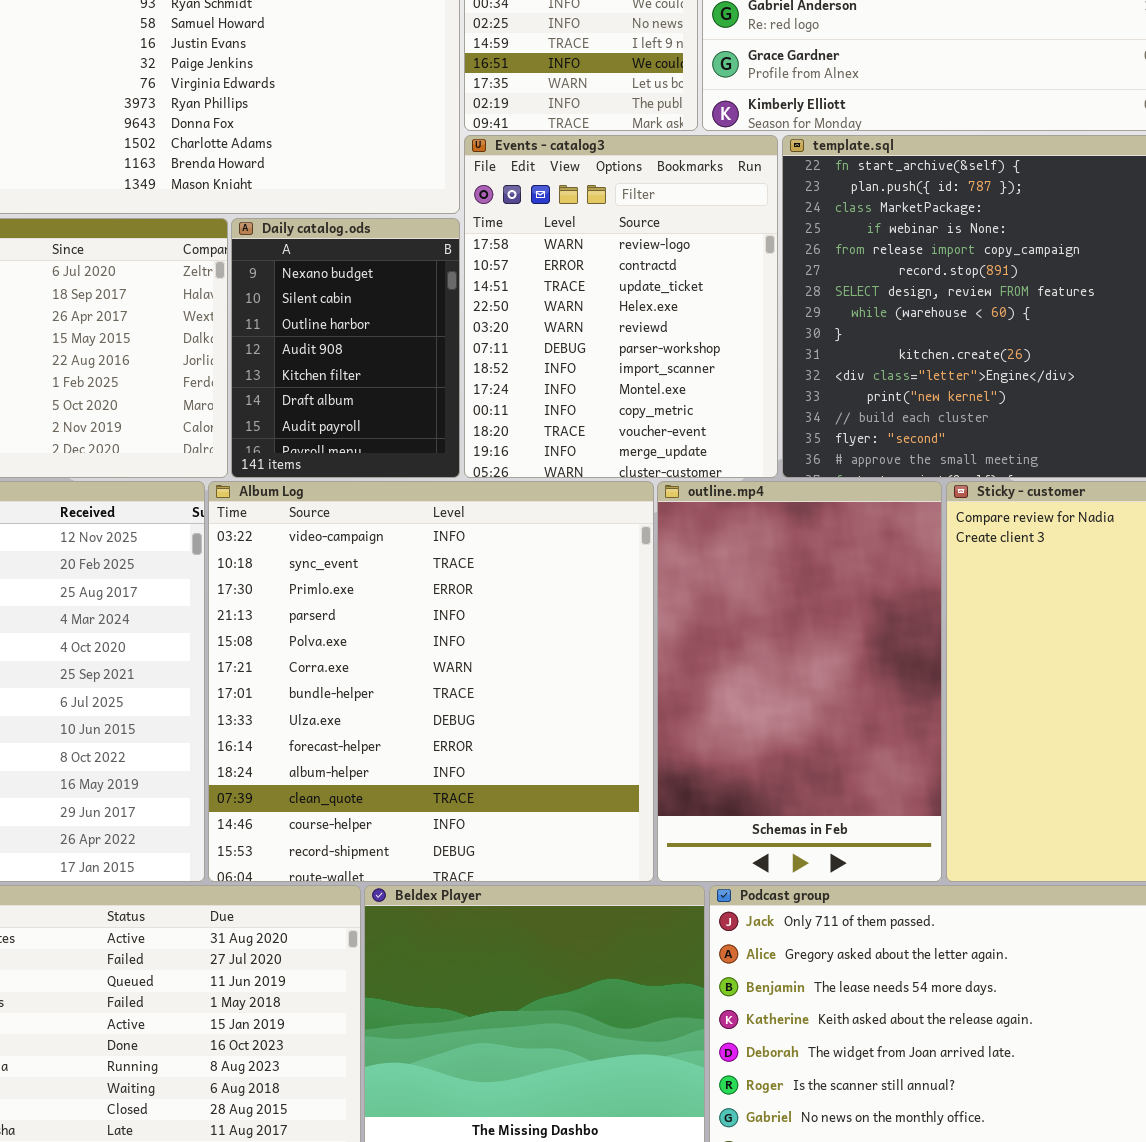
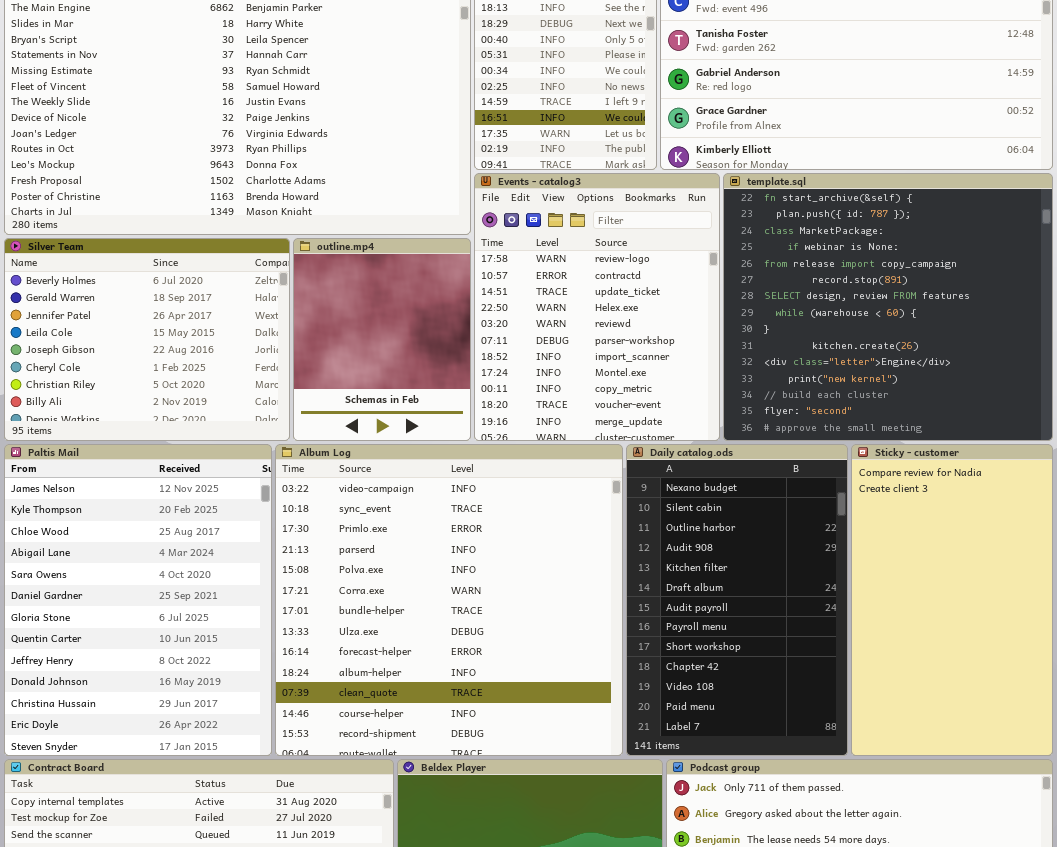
Daily catalog.ods: [231,218,460,478] -> [626,444,848,756], moved, resized
outline.mp4: [657,481,942,882] -> [293,238,471,441], moved, resized

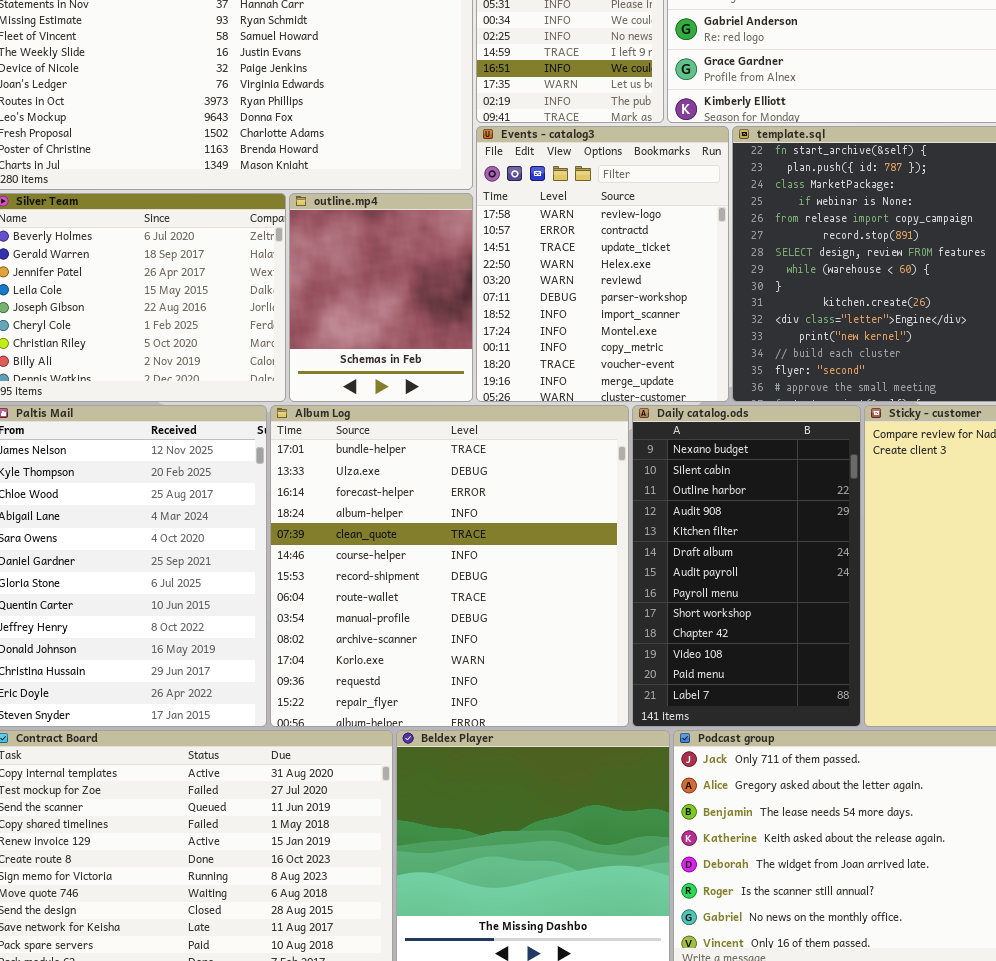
Album Log: [275,444,623,756] -> [270,405,629,727], scrolled down 6 rows

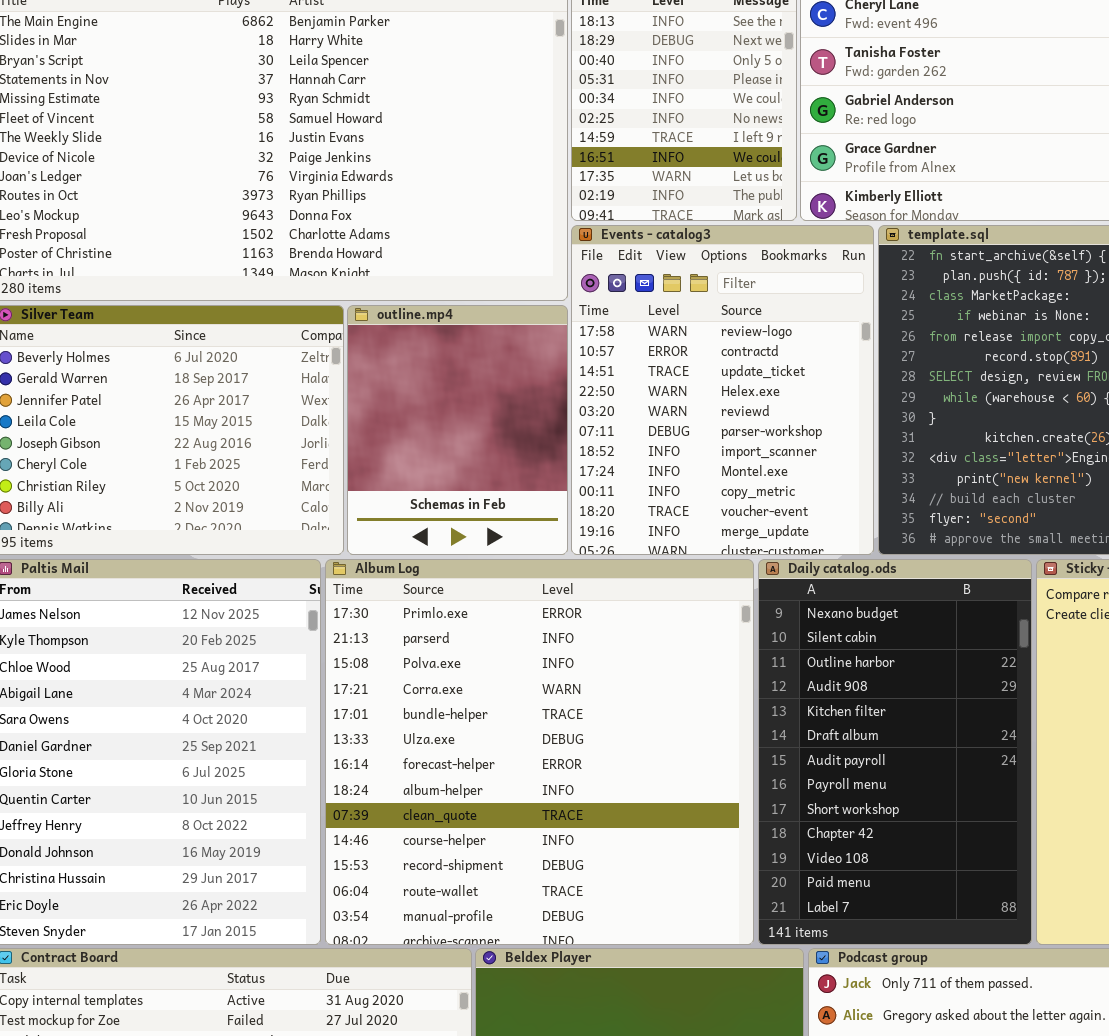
Album Log: [270,405,629,727] -> [325,559,754,945], scrolled up 4 rows

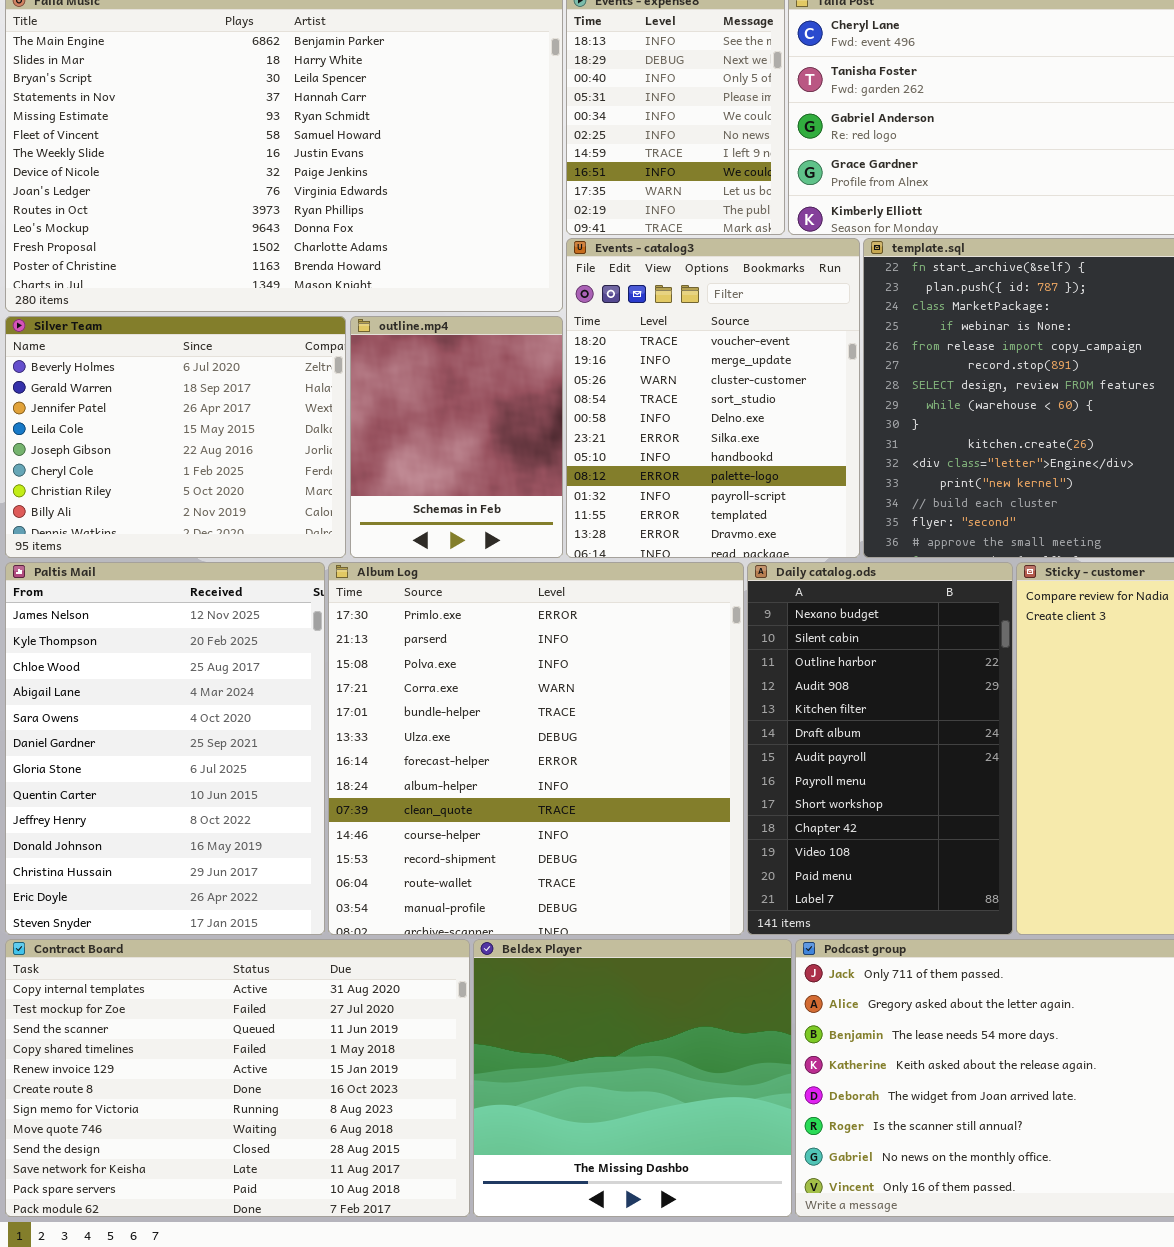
Events - catalog3: [571,225,874,555] -> [566,238,860,558], scrolled down 9 rows

